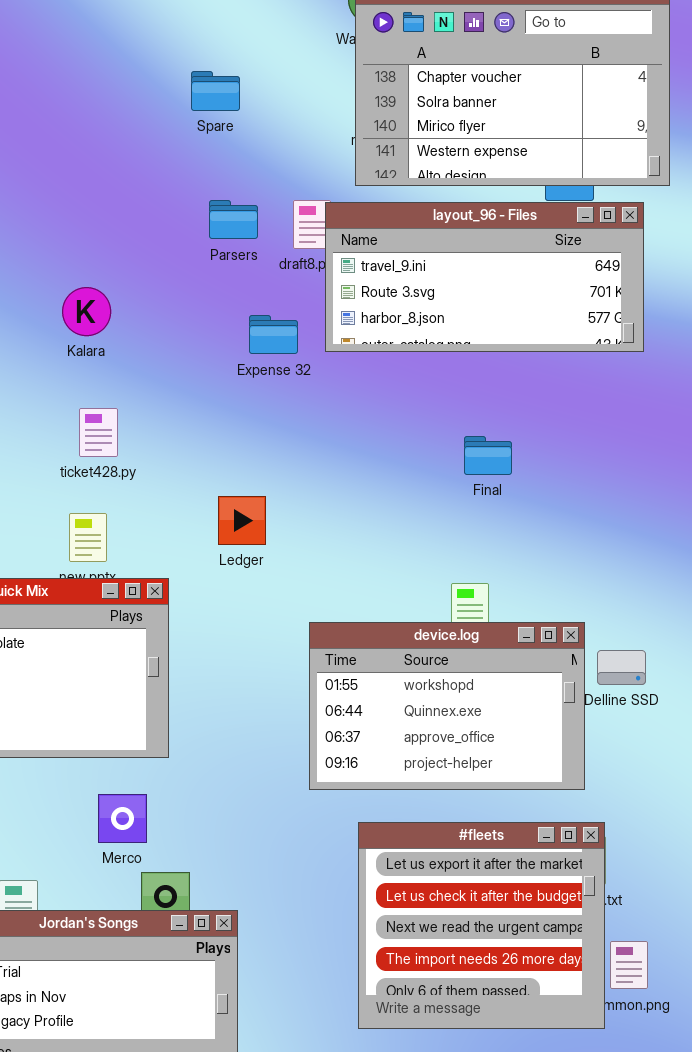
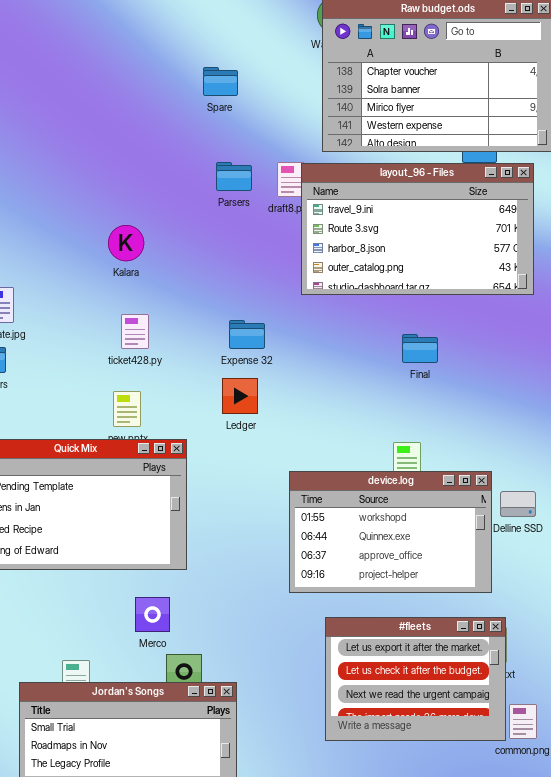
layout_96 - Files: [325,202,644,352] -> [301,163,534,295], resized
Expense 32: [249,315,298,354] -> [229,320,265,349], moved
#fleets: [358,822,605,1029] -> [325,617,506,741], resized

